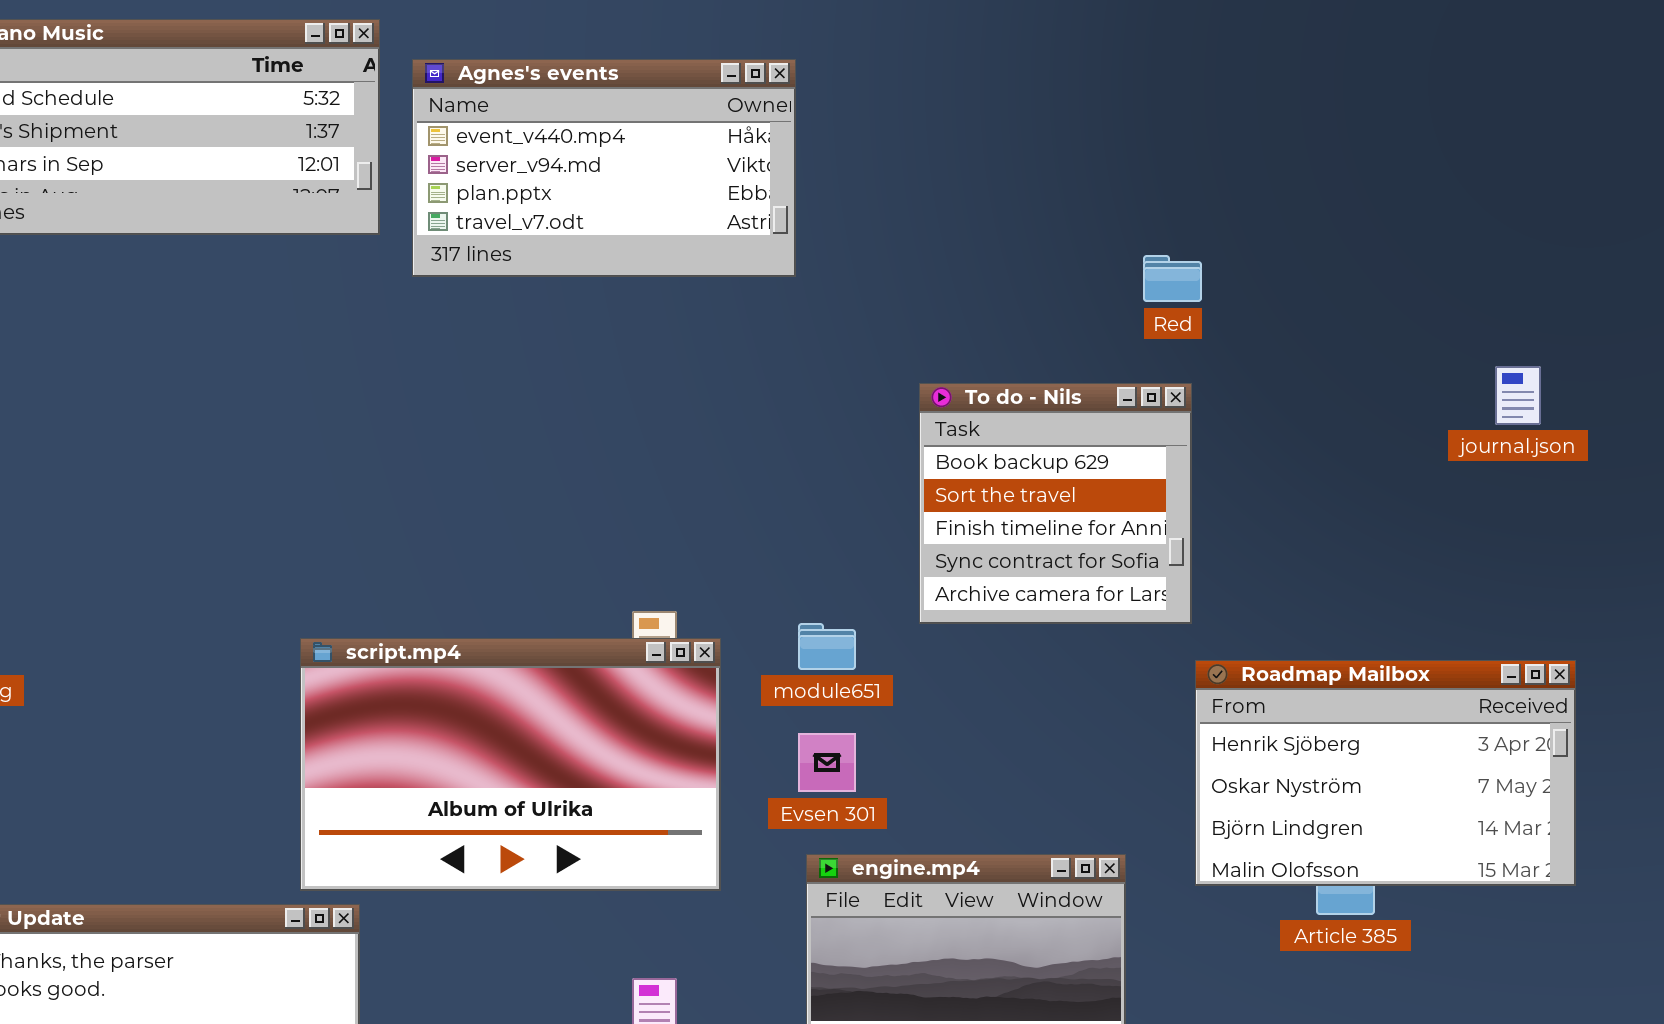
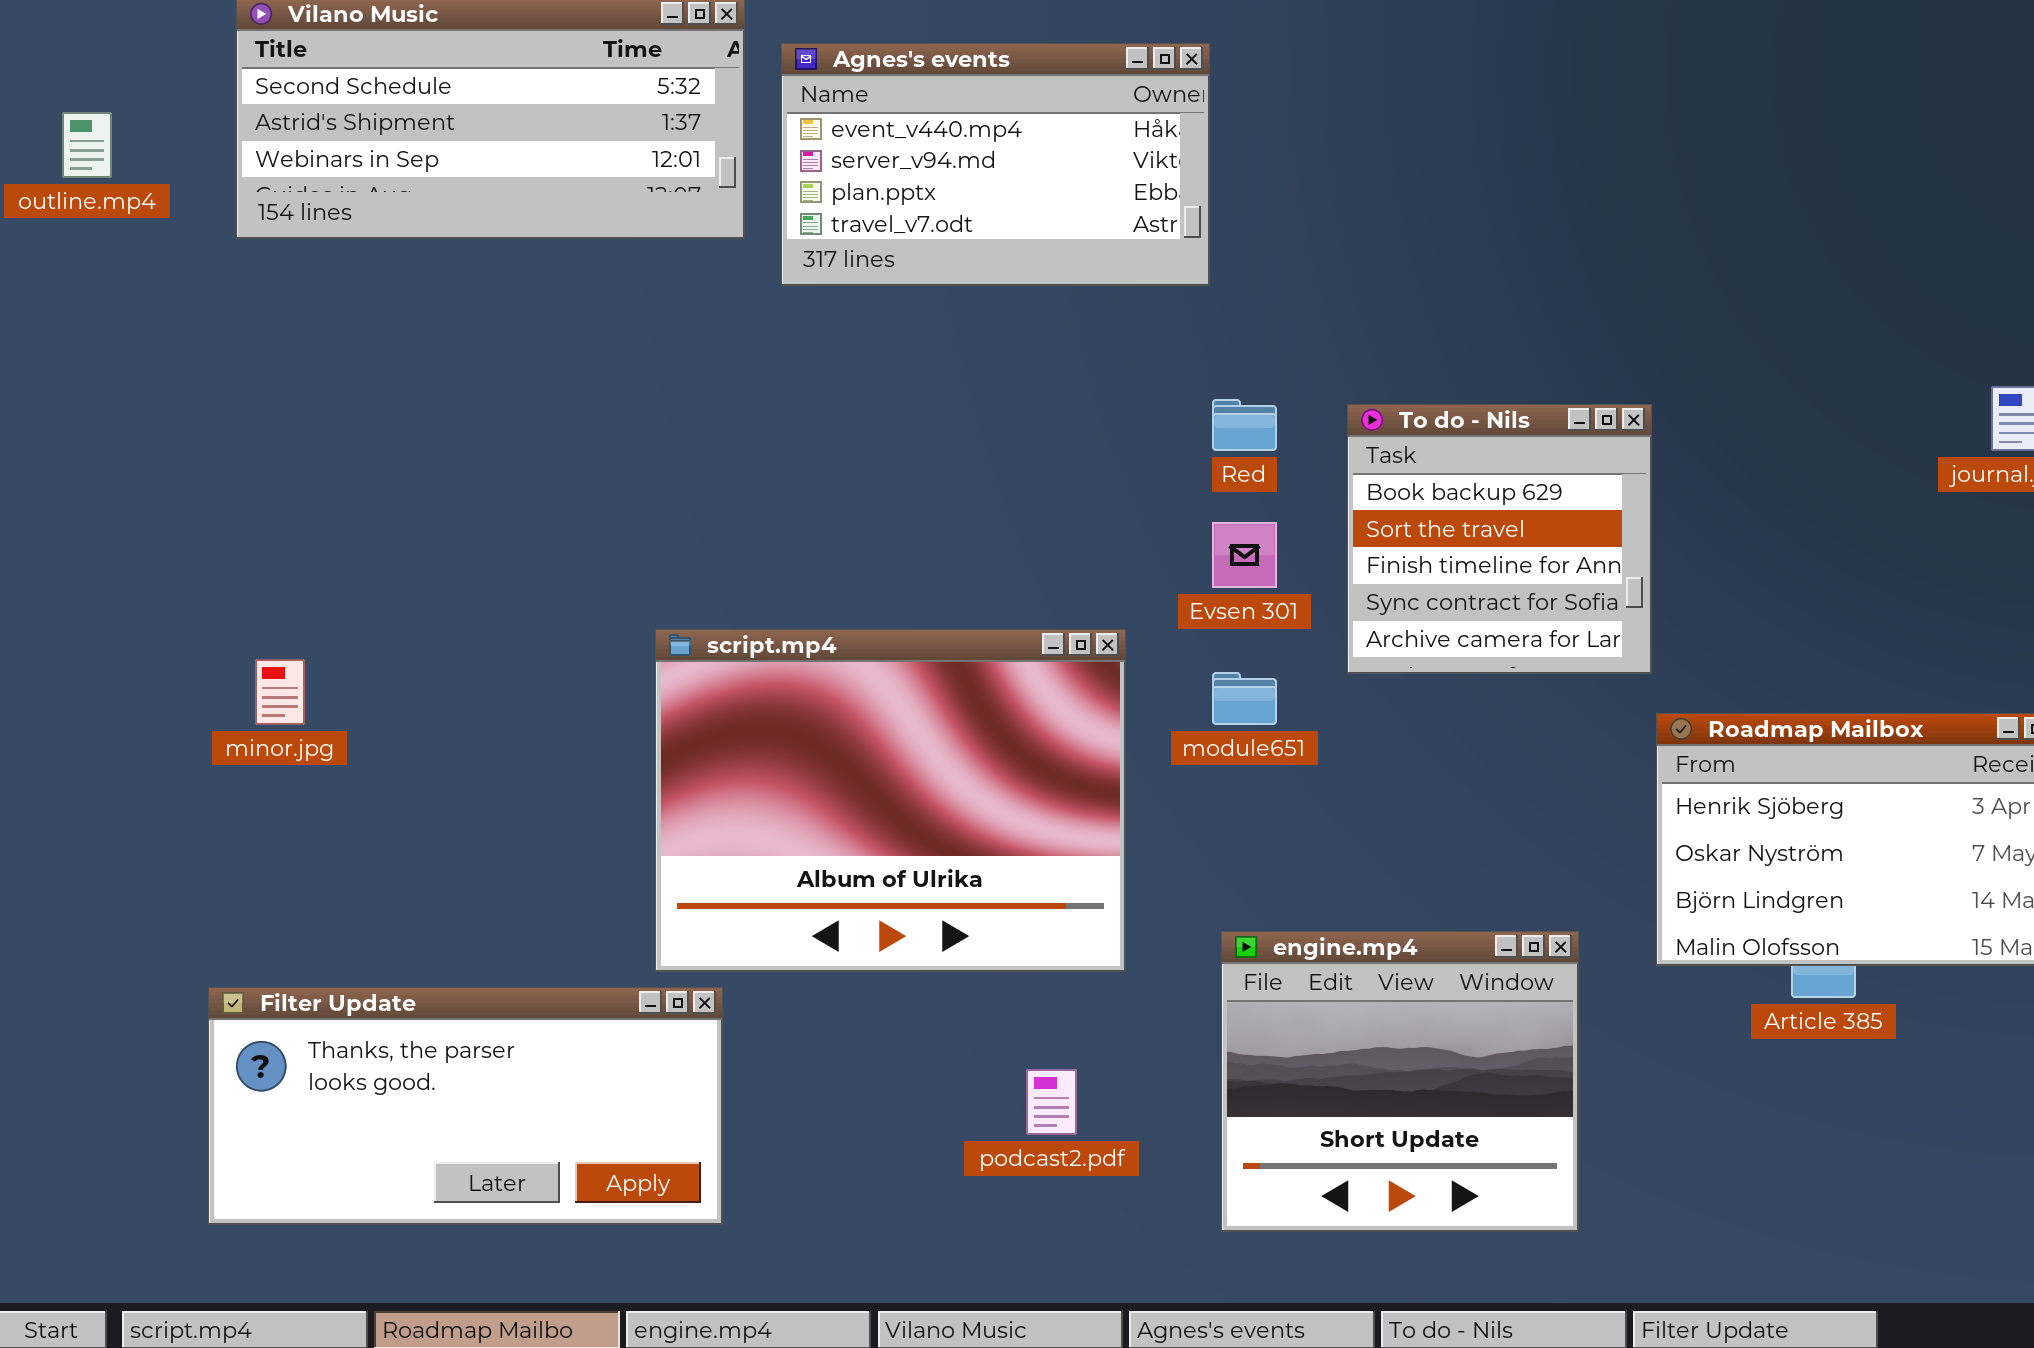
Red: [1143,255,1202,302] -> [1212,399,1277,451], moved
script.mp4: [300,638,721,891] -> [655,629,1126,972], resized
Evsen 301: [798,733,856,792] -> [1212,522,1277,588], moved

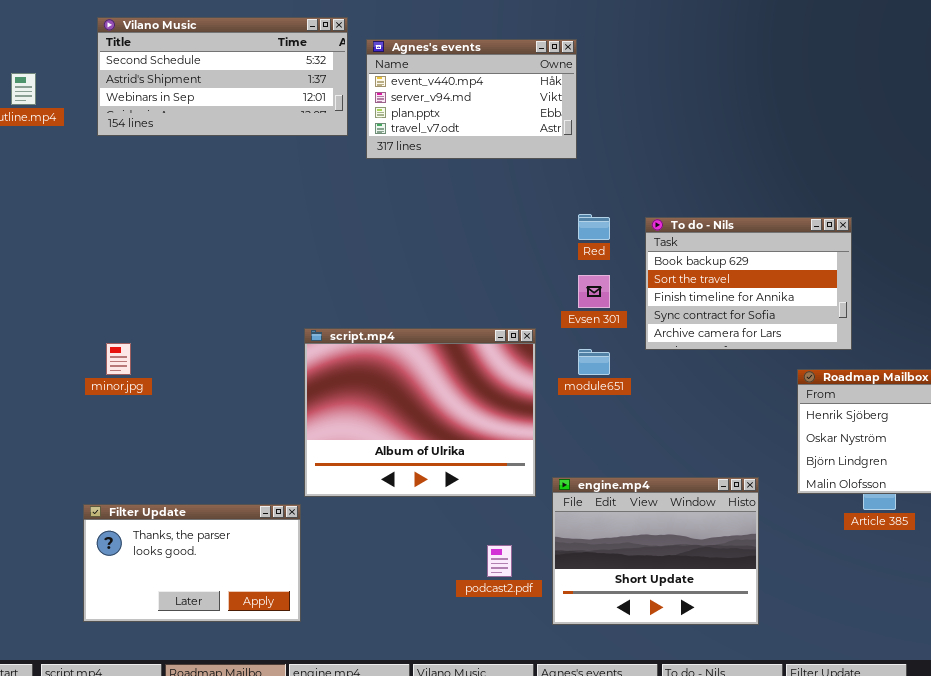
To do - Nils: [1347,404,1652,674] -> [645,217,852,350], resized
engine.mp4: [1221,931,1579,1232] -> [552,477,759,625], resized
Filter Update: [208,987,723,1225] -> [83,504,301,622], resized

